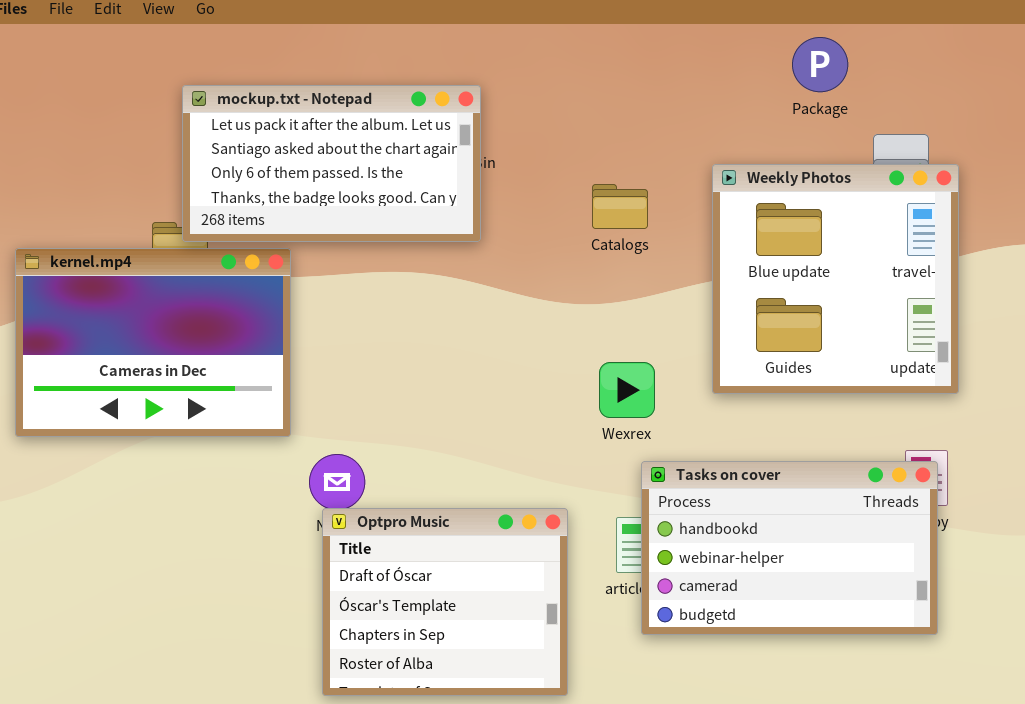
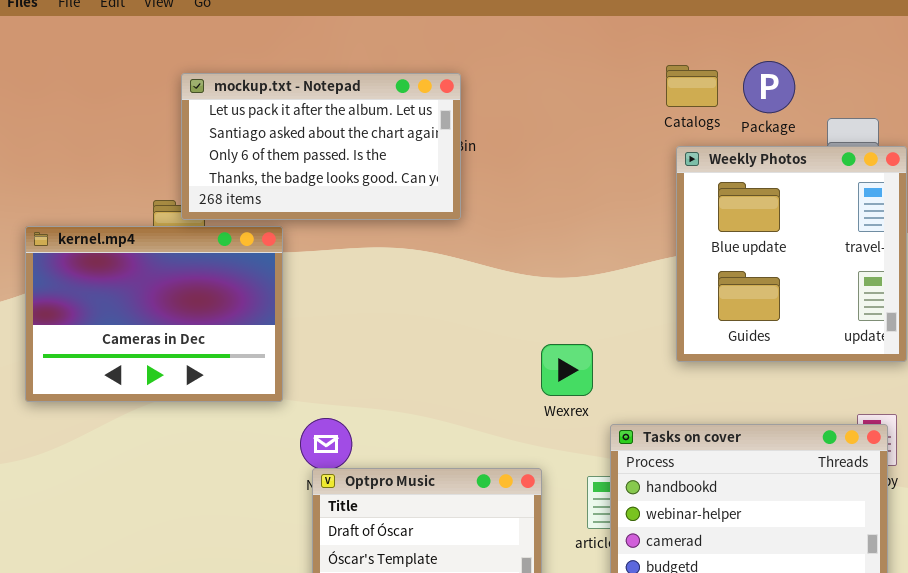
Package: [792,37,848,92] -> [743,61,795,113], moved
Catalogs: [592,184,648,229] -> [666,65,718,107], moved
Wexrex: [599,362,655,418] -> [541,344,593,396], moved

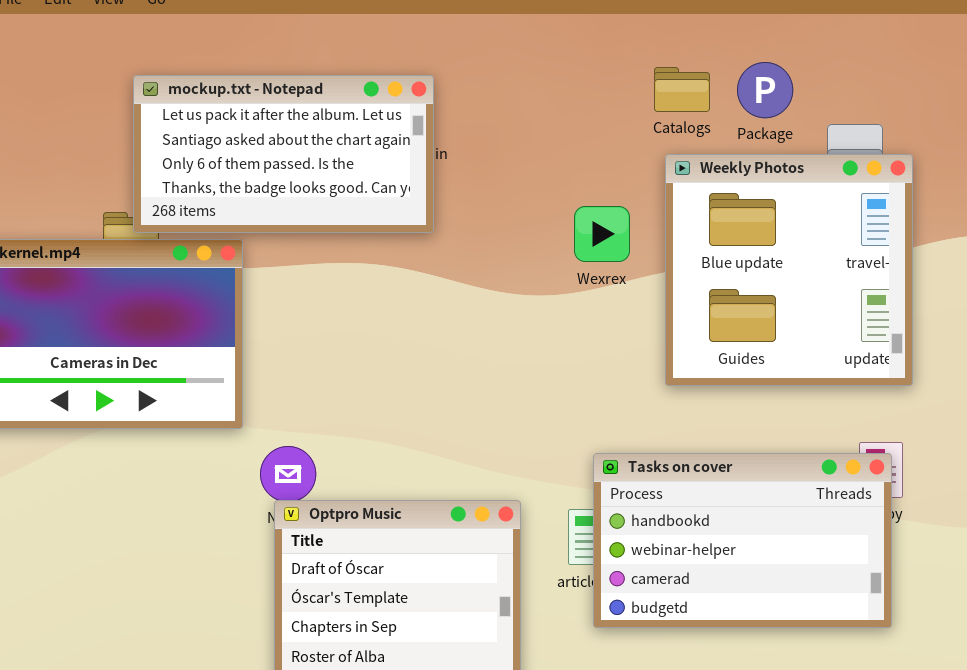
Wexrex: [541,344,593,396] -> [574,206,630,262], moved

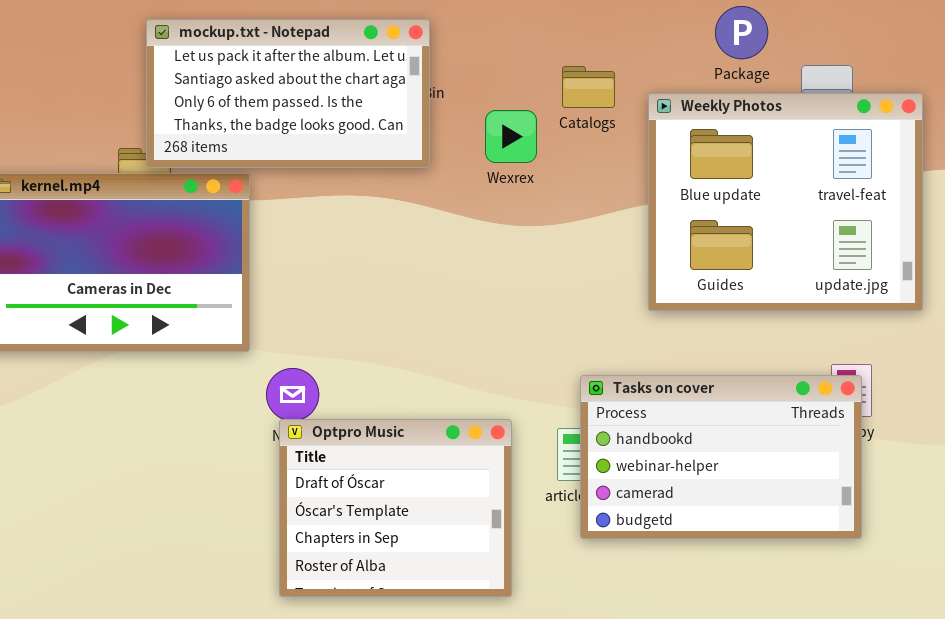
Catalogs: [654,67,710,112] -> [562,66,615,108], moved
Weekly Photos: [665,154,913,386] -> [648,93,923,311], resized
Wexrex: [574,206,630,262] -> [485,110,537,163], moved

